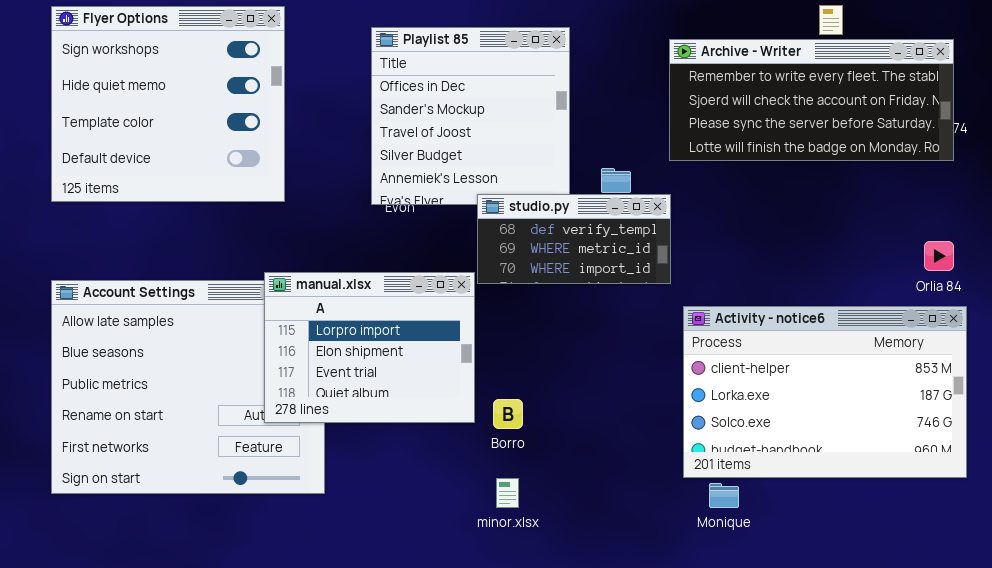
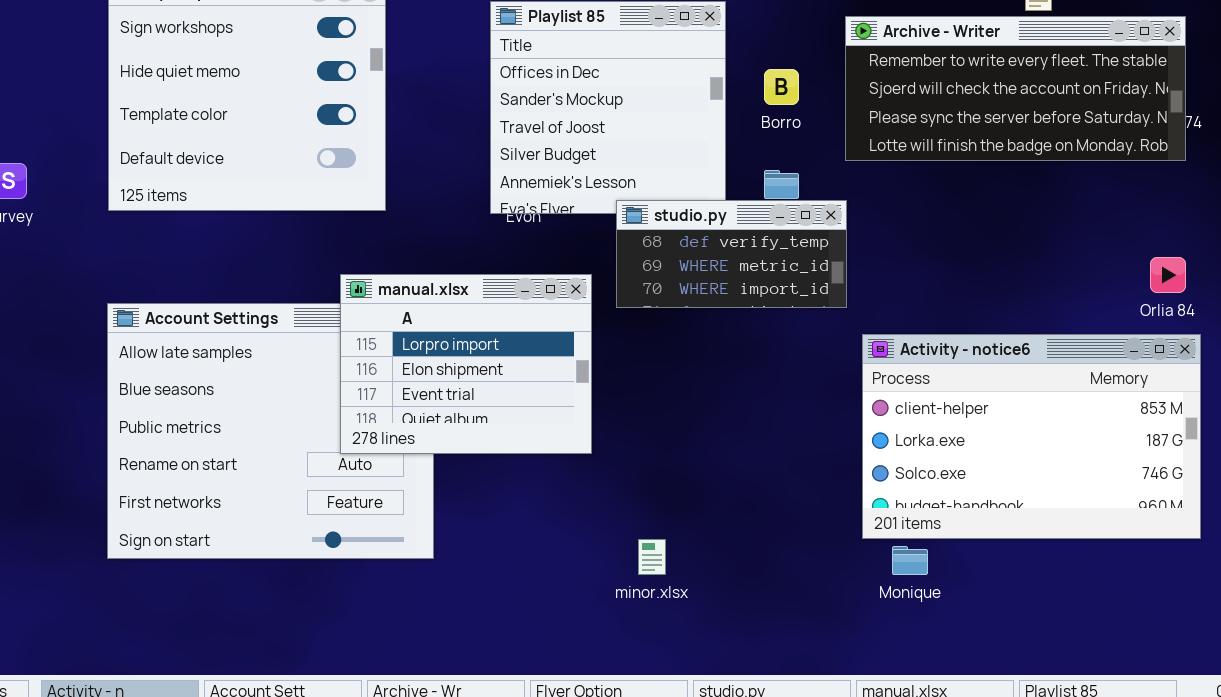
manual.xlsx: [264,272,475,423] -> [340,274,592,454], moved
Borro: [493,399,523,429] -> [764,69,799,105], moved

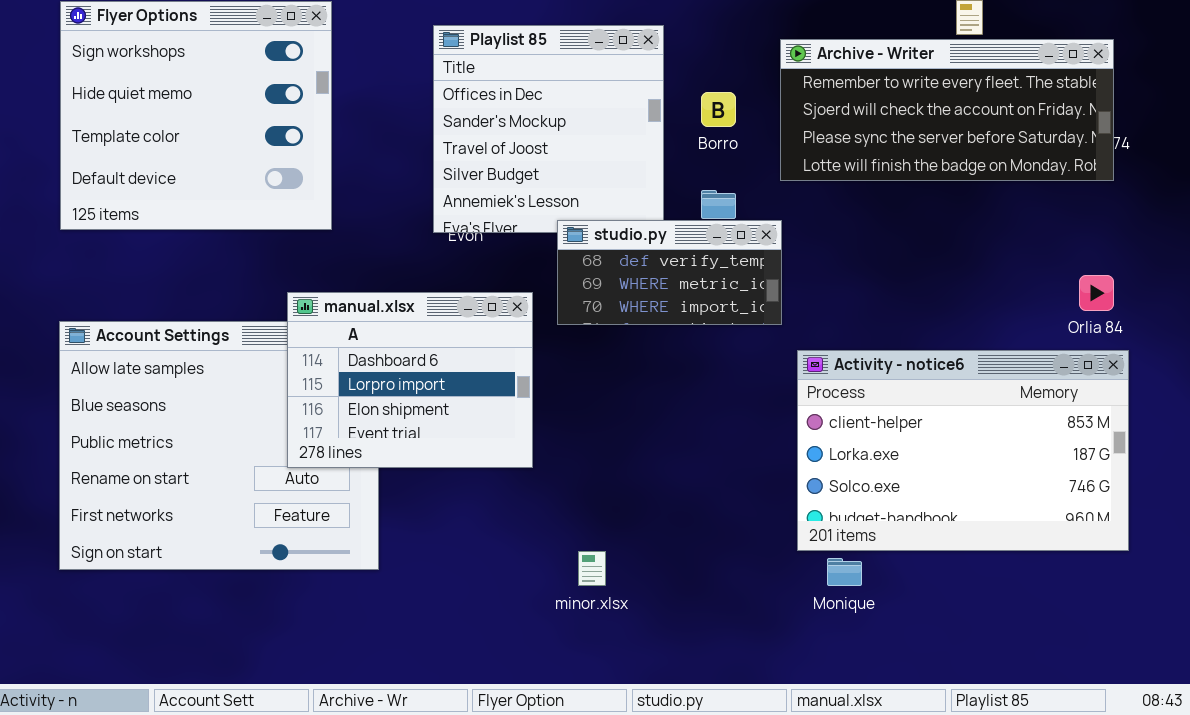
manual.xlsx: [340,274,592,454] -> [287,292,533,468], scrolled up 1 row

